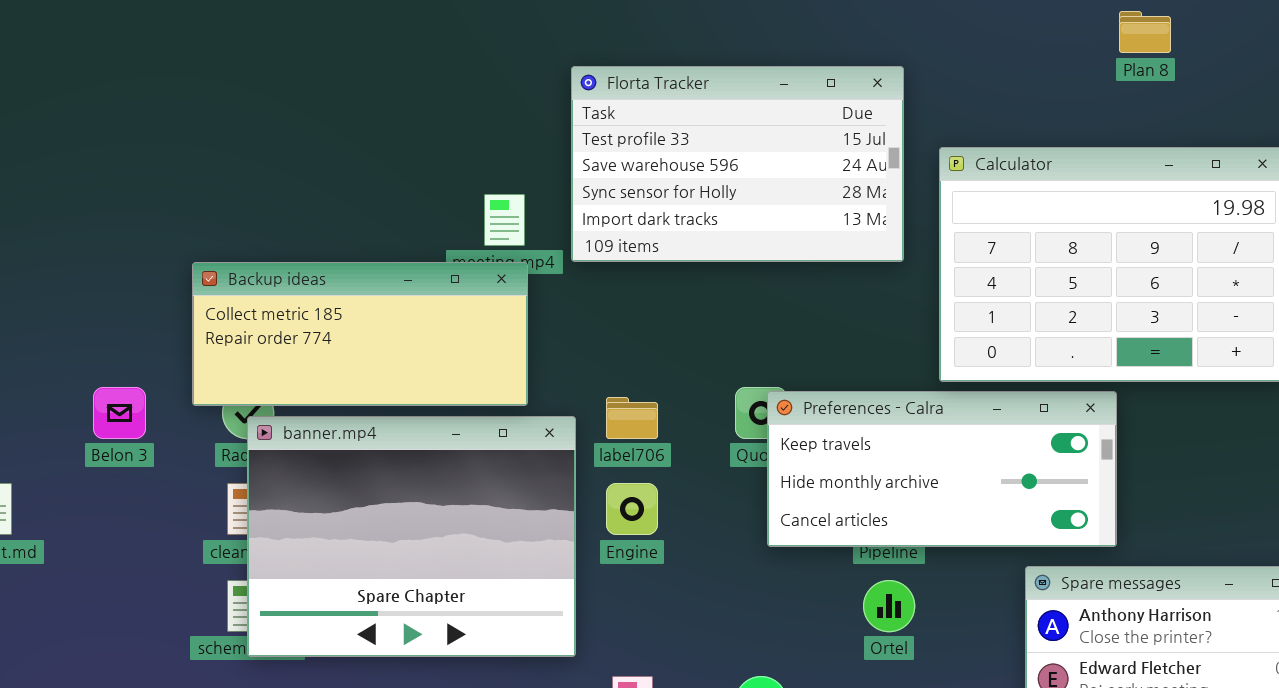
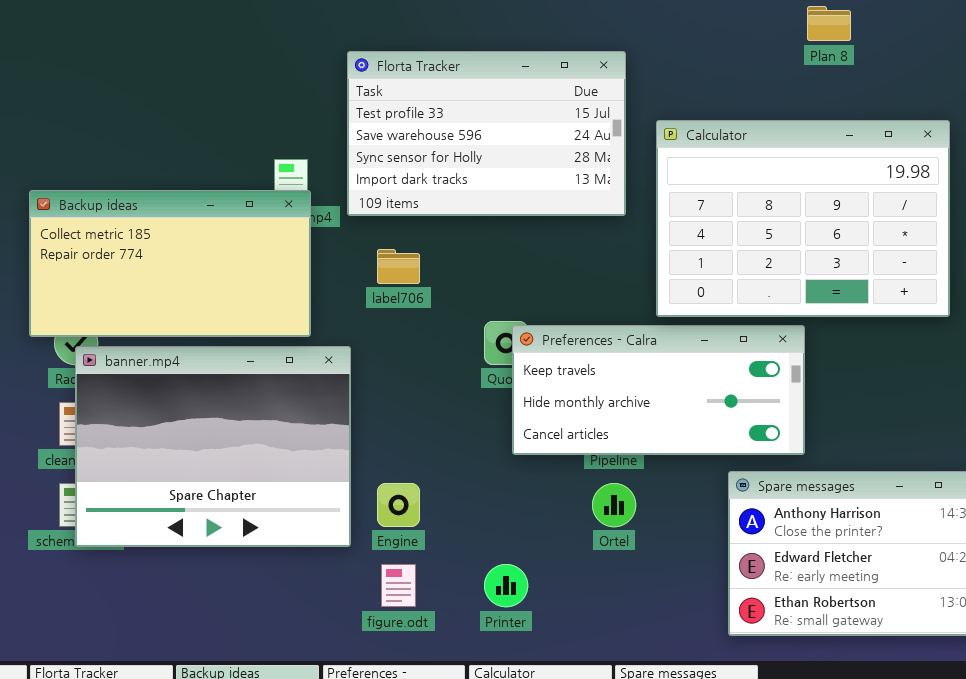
Backup ideas: [192,262,528,406] -> [29,190,311,337], resized
label706: [606,397,658,439] -> [377,249,420,284], moved
Engine: [606,483,658,535] -> [377,483,420,527], moved

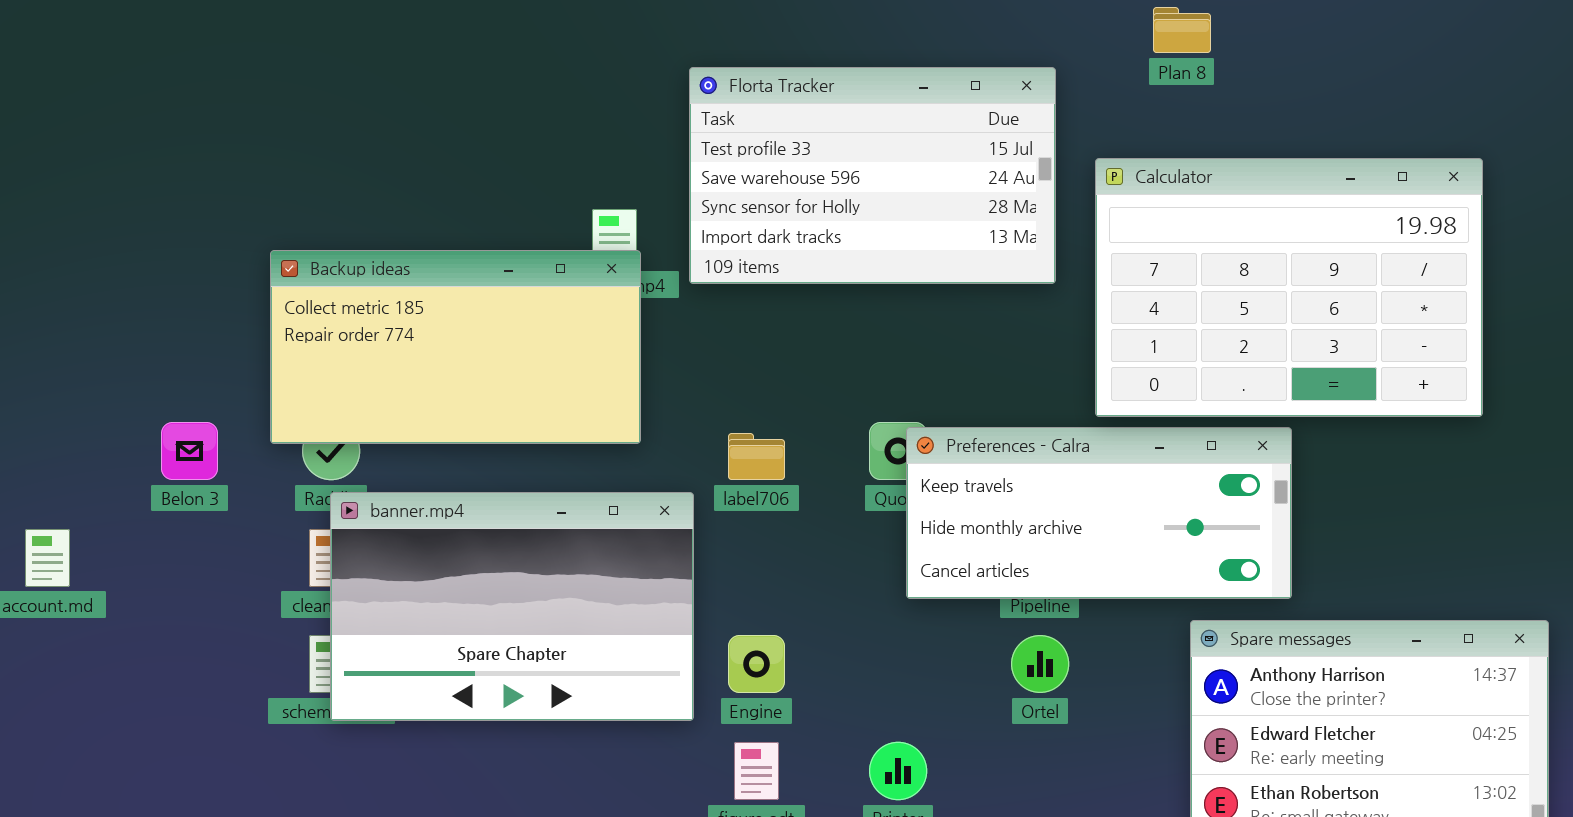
Plan 8: [807,6,851,41] -> [1153,7,1211,53], moved
label706: [377,249,420,284] -> [728,433,785,480], moved
banner.mp4: [75,346,351,547] -> [330,492,694,721], resized

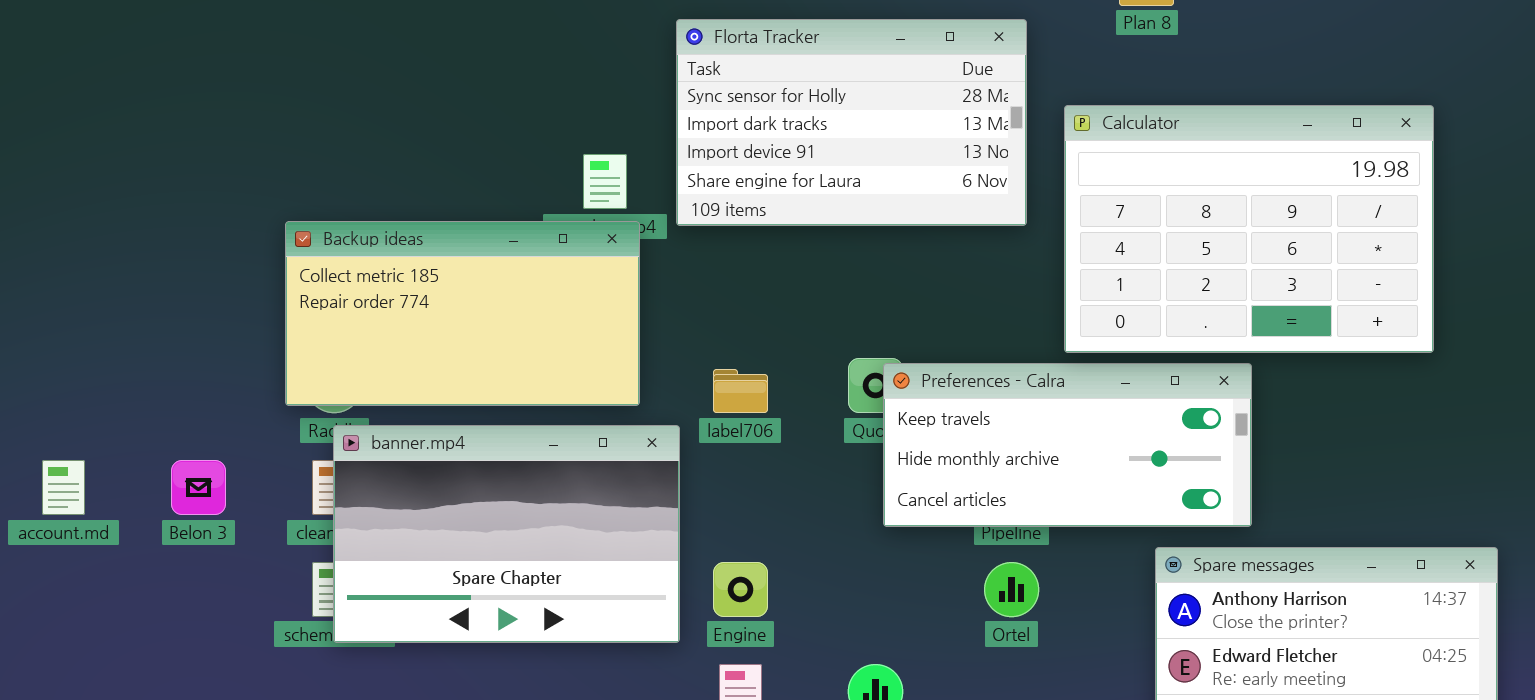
Florta Tracker: [689,67,1056,284] -> [676,19,1027,226], scrolled down 2 rows
Backup ideas: [270,250,641,444] -> [285,221,640,406], moved
Belon 3: [161,422,218,480] -> [171,460,226,515], moved

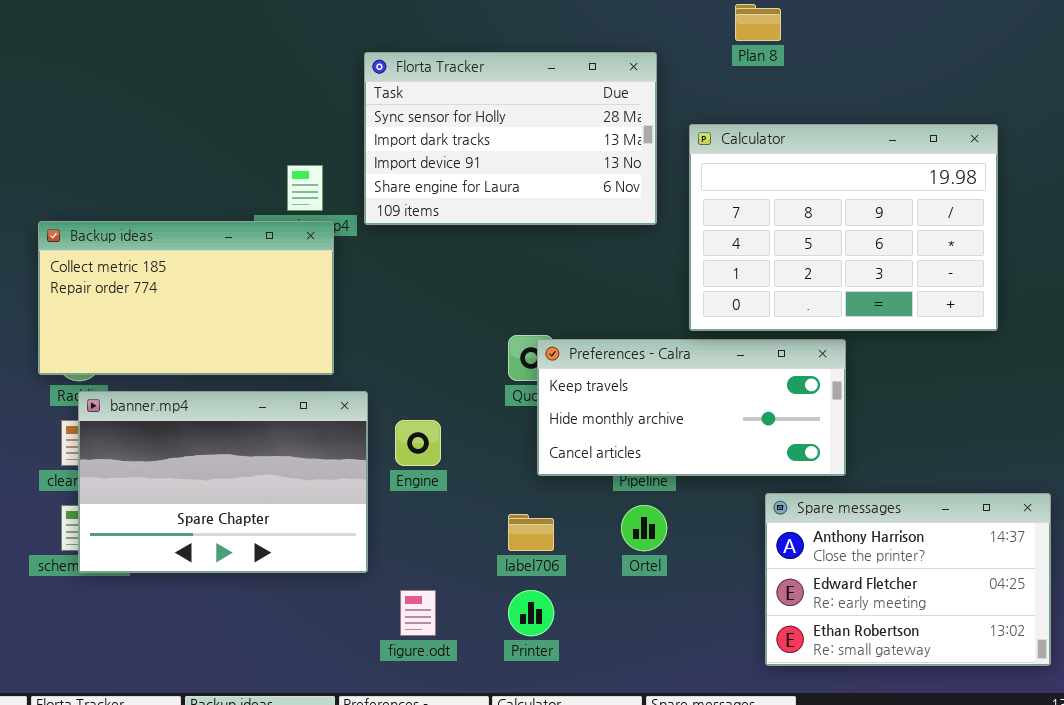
label706: [713,369,768,413] -> [508,514,554,551], moved
Engine: [713,562,768,617] -> [395,420,441,466], moved

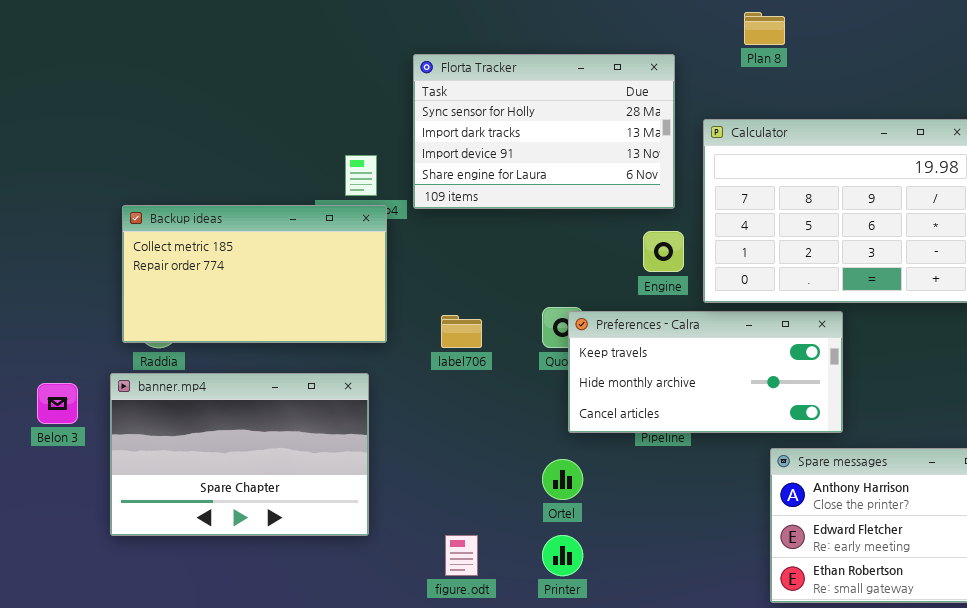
banner.mp4: [78,391,368,573] -> [110,373,369,536], moved
Engine: [395,420,441,466] -> [643,231,684,272], moved
Ortel: [621,505,667,551] -> [542,459,583,500], moved
label706: [508,514,554,551] -> [441,315,482,348], moved

